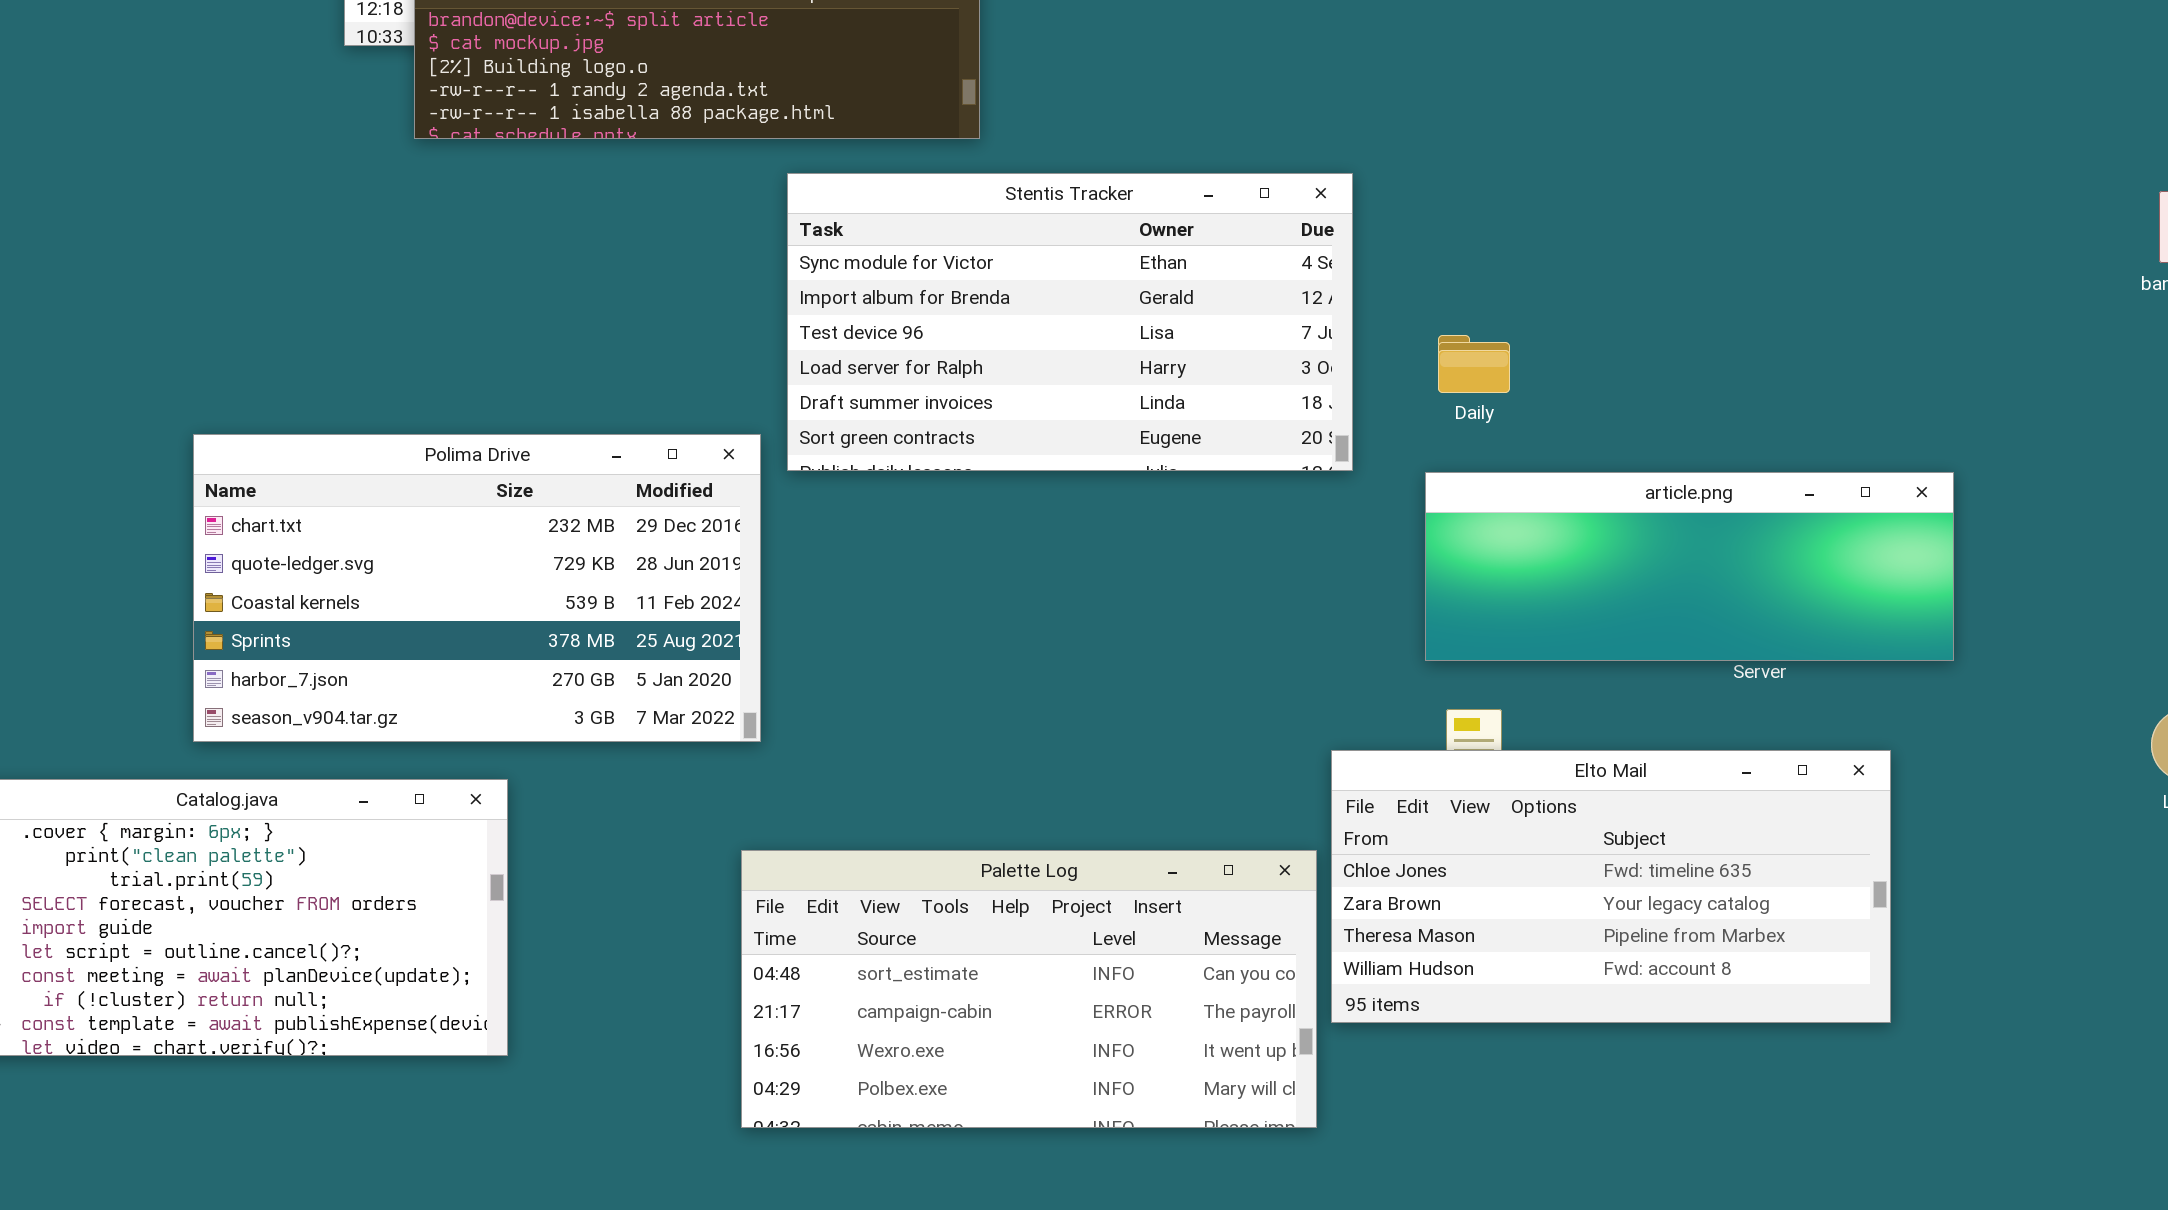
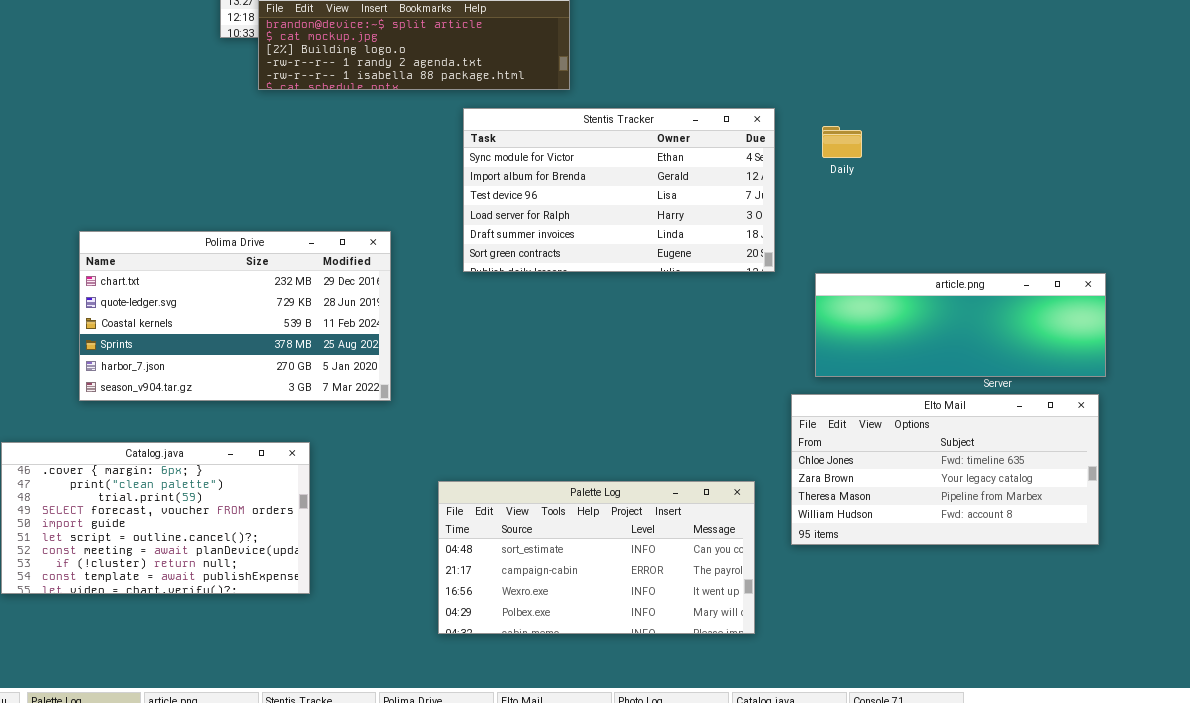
Daily: [1438,335,1510,393] -> [822,126,862,158], moved
Polima Drive: [193,434,761,742] -> [79,231,391,401], moved
Elto Mail: [1331,750,1891,1023] -> [791,394,1099,545], moved

